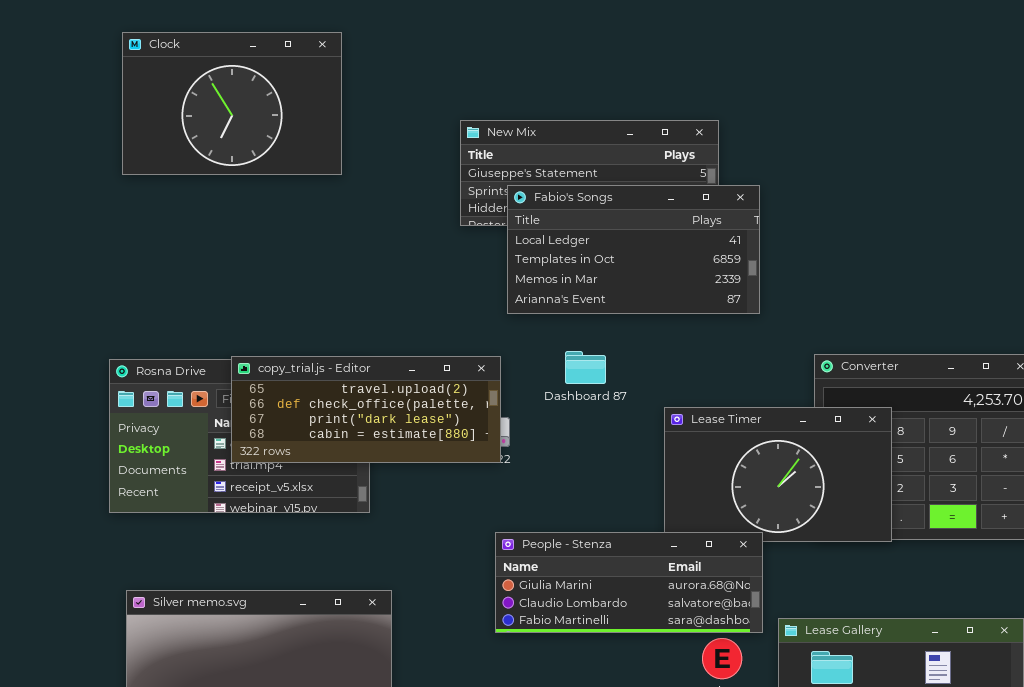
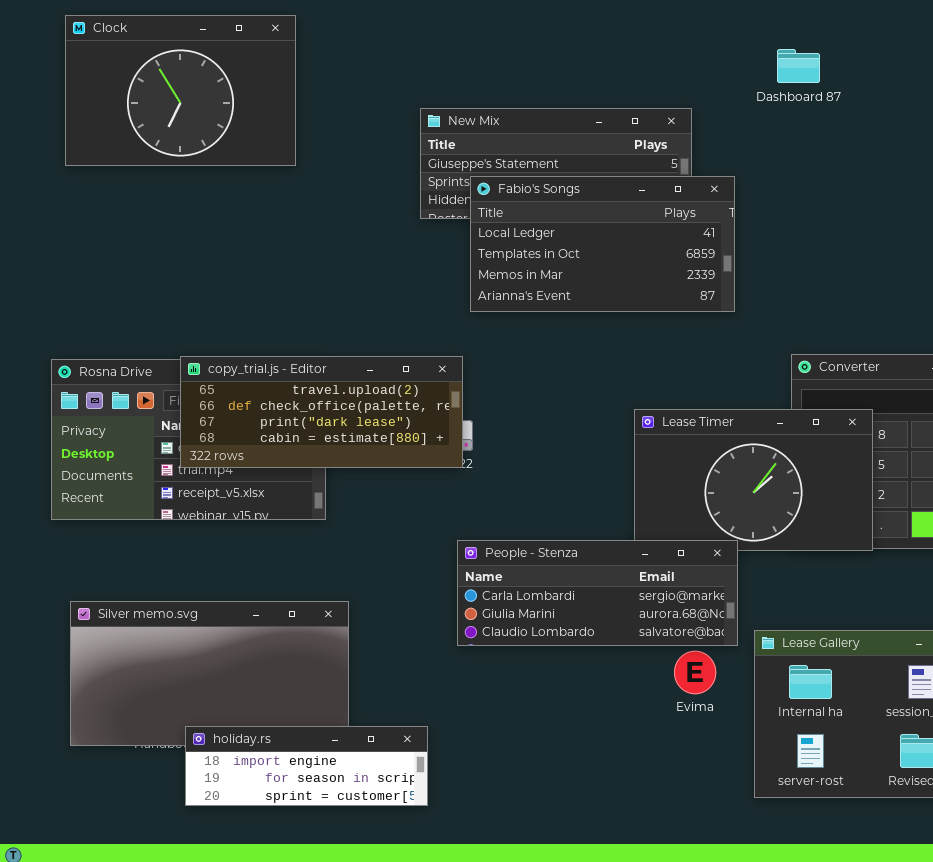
Dashboard 87: [565,351,606,384] -> [777,49,820,83], moved
People - Stenza: [495,532,763,633] -> [457,540,738,646], scrolled up 1 row

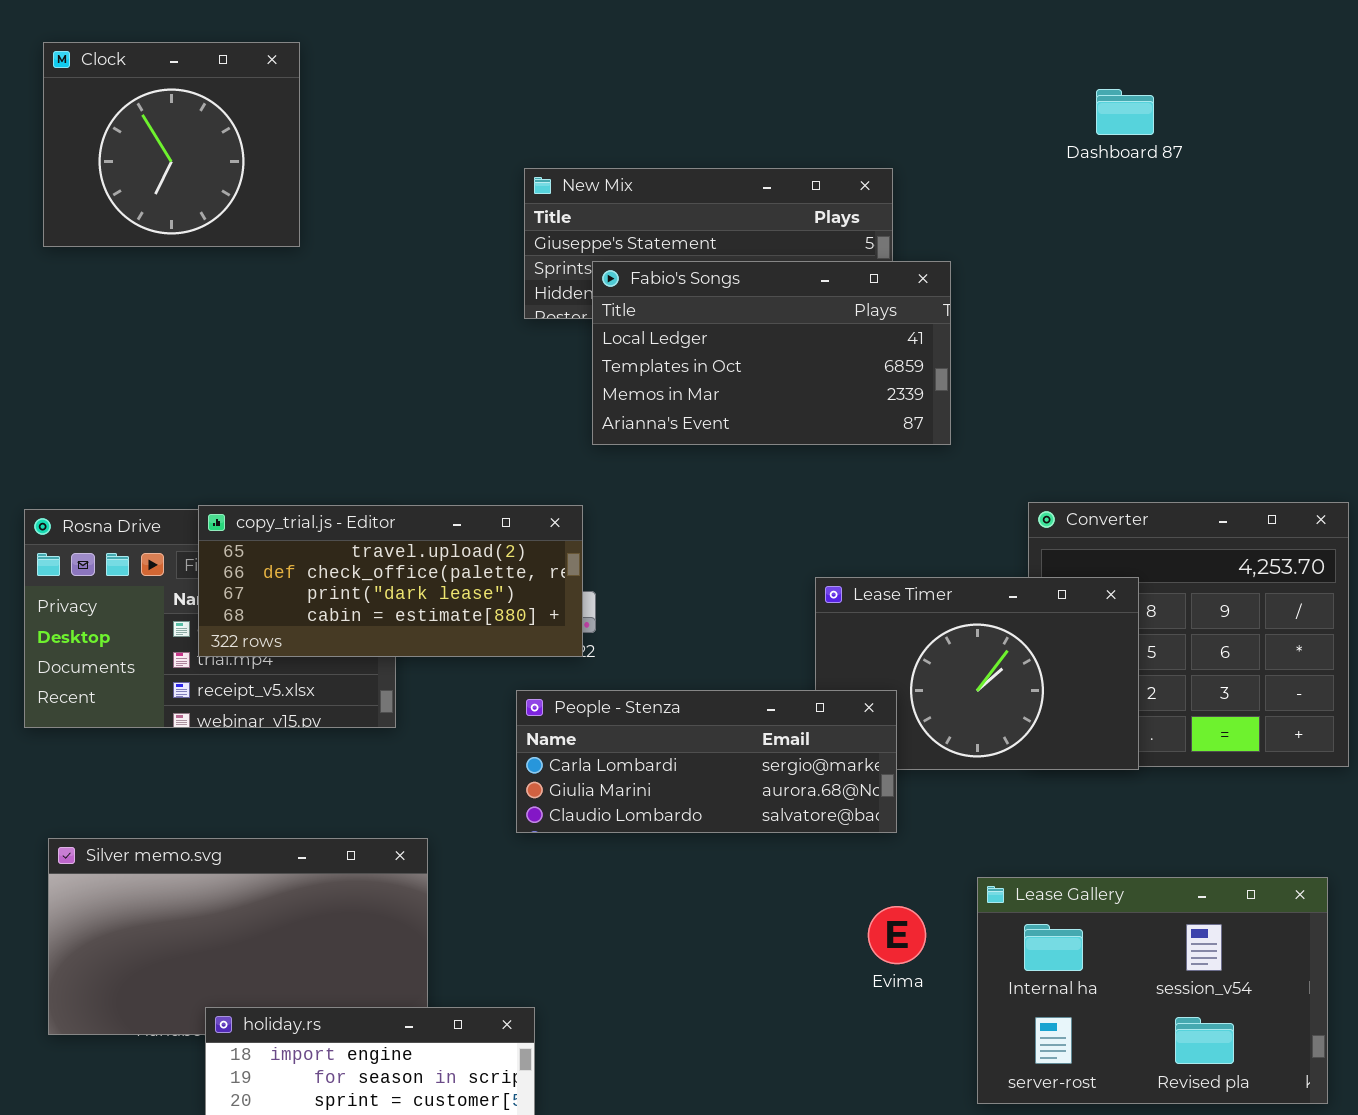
Clock: [65,15,296,166] -> [43,42,300,247], resized
Dashboard 87: [777,49,820,83] -> [1096,89,1154,135], moved
People - Stenza: [457,540,738,646] -> [516,690,897,833], moved

